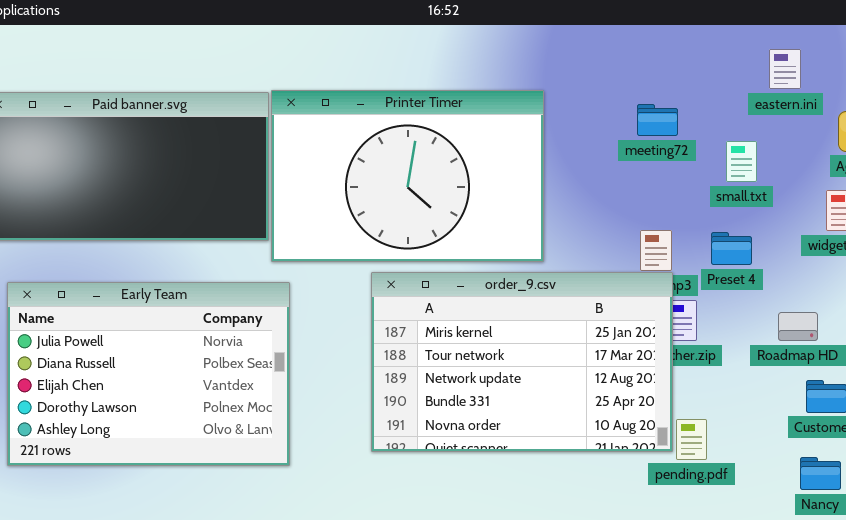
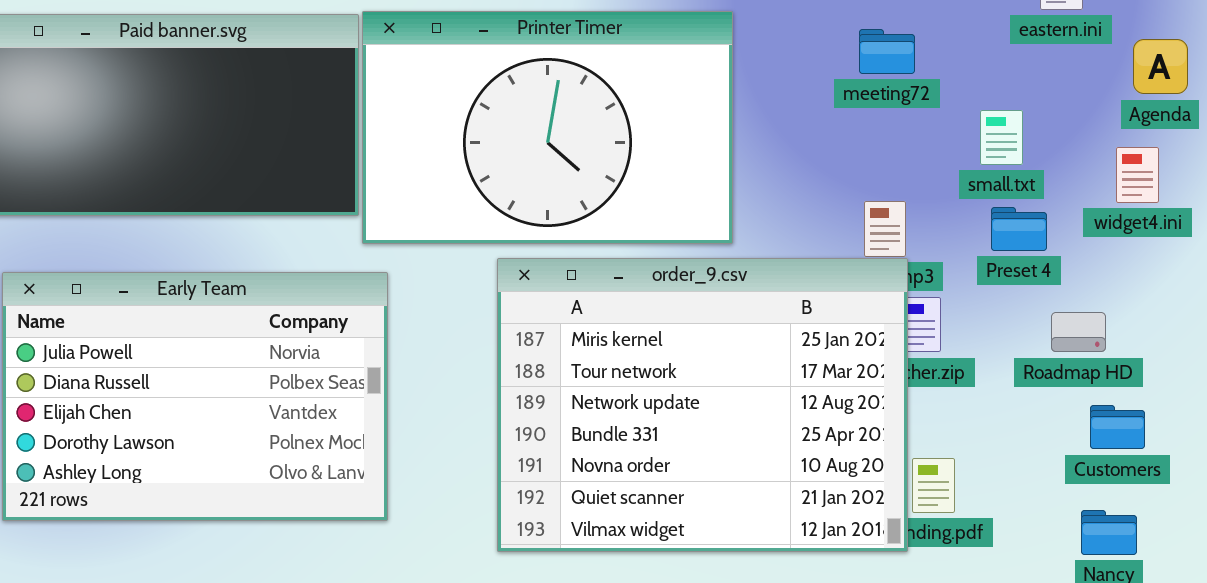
small.txt: [726,141,757,182] -> [980,110,1023,165], moved
Preset 4: [711,232,752,265] -> [991,207,1047,251], moved
order_9.csv: [371,272,673,452] -> [497,258,908,552], resized

